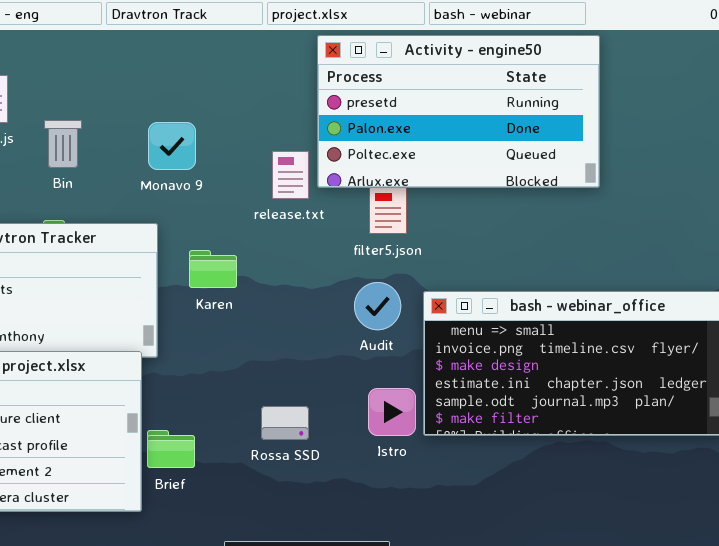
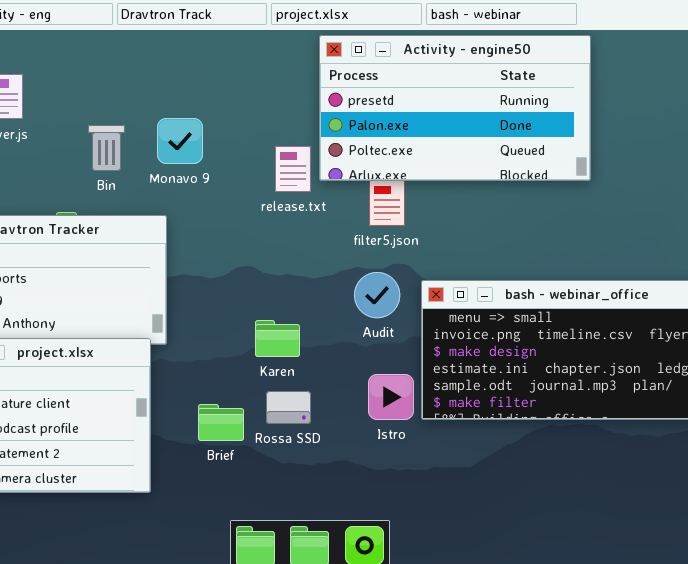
Bin: [44,120,82,168] -> [88,125,125,171], moved
Karen: [189,250,237,288] -> [255,320,300,357], moved
Brief: [147,430,195,468] -> [198,404,244,441], moved

